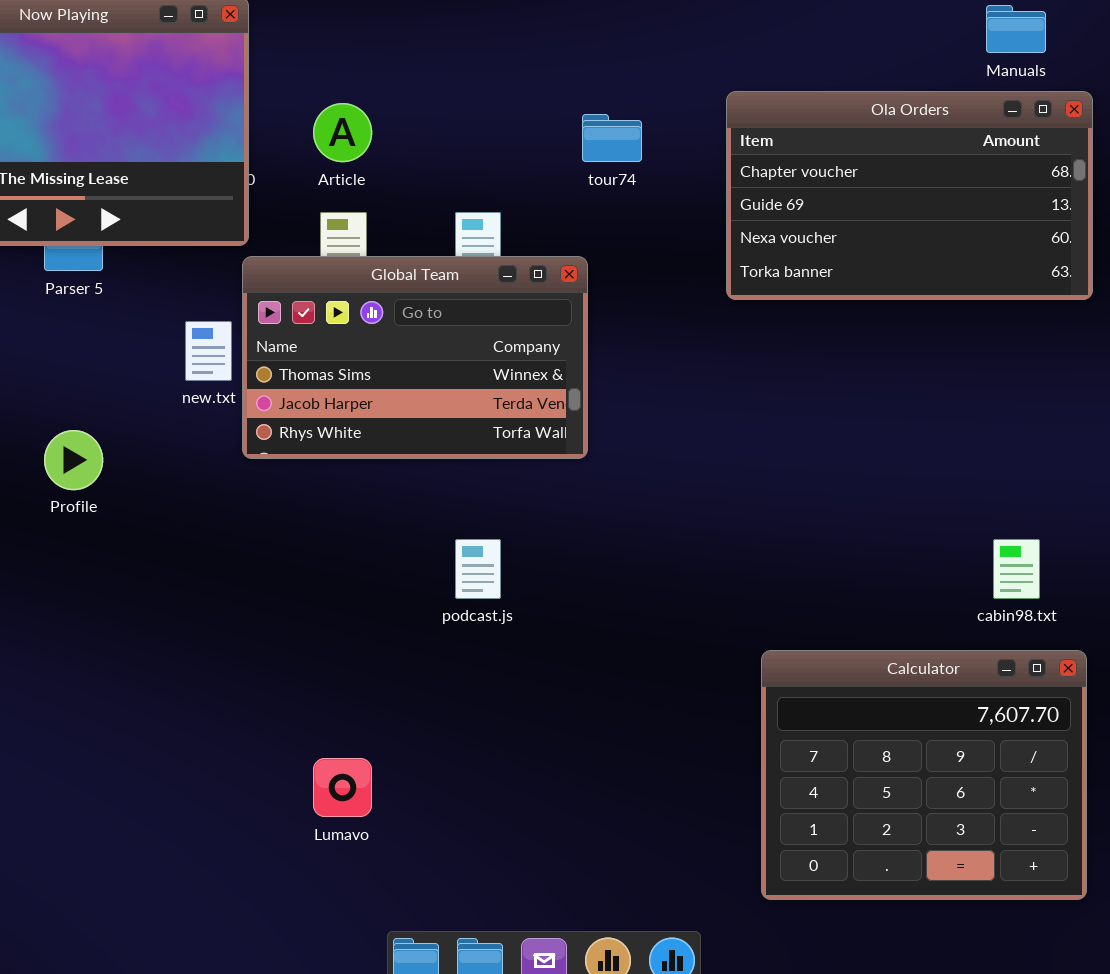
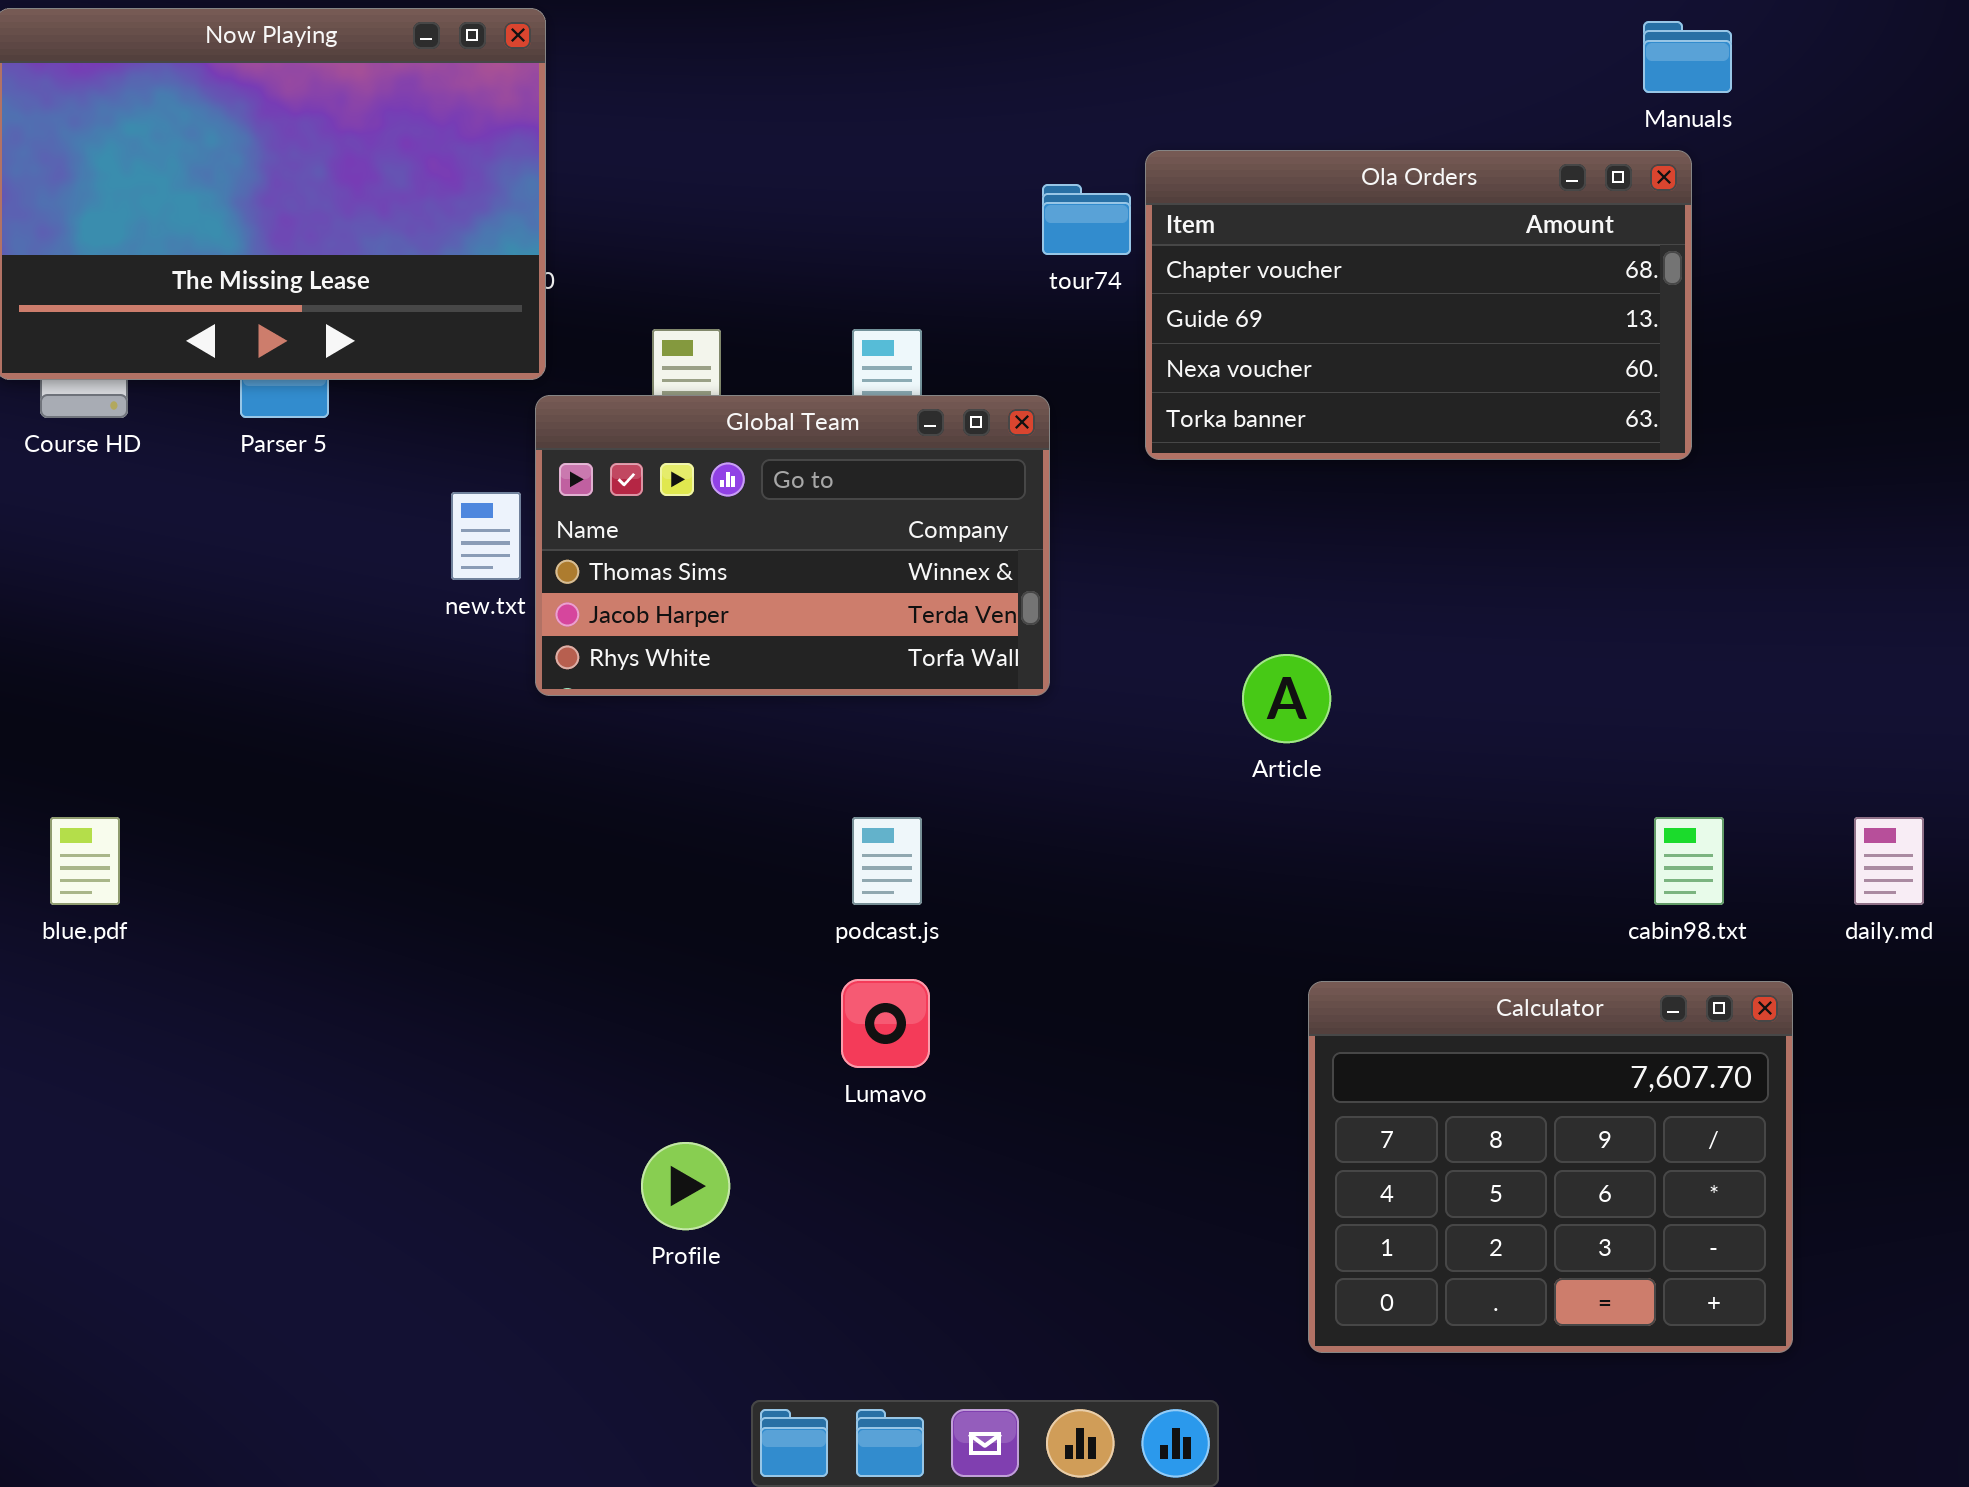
Ola Orders: [726,91,1093,300] -> [1145,150,1692,460], moved
Article: [313,103,372,162] -> [1242,654,1331,743], moved
Profile: [44,430,103,490] -> [641,1142,730,1230], moved
Lumavo: [313,758,372,817] -> [841,979,930,1068], moved

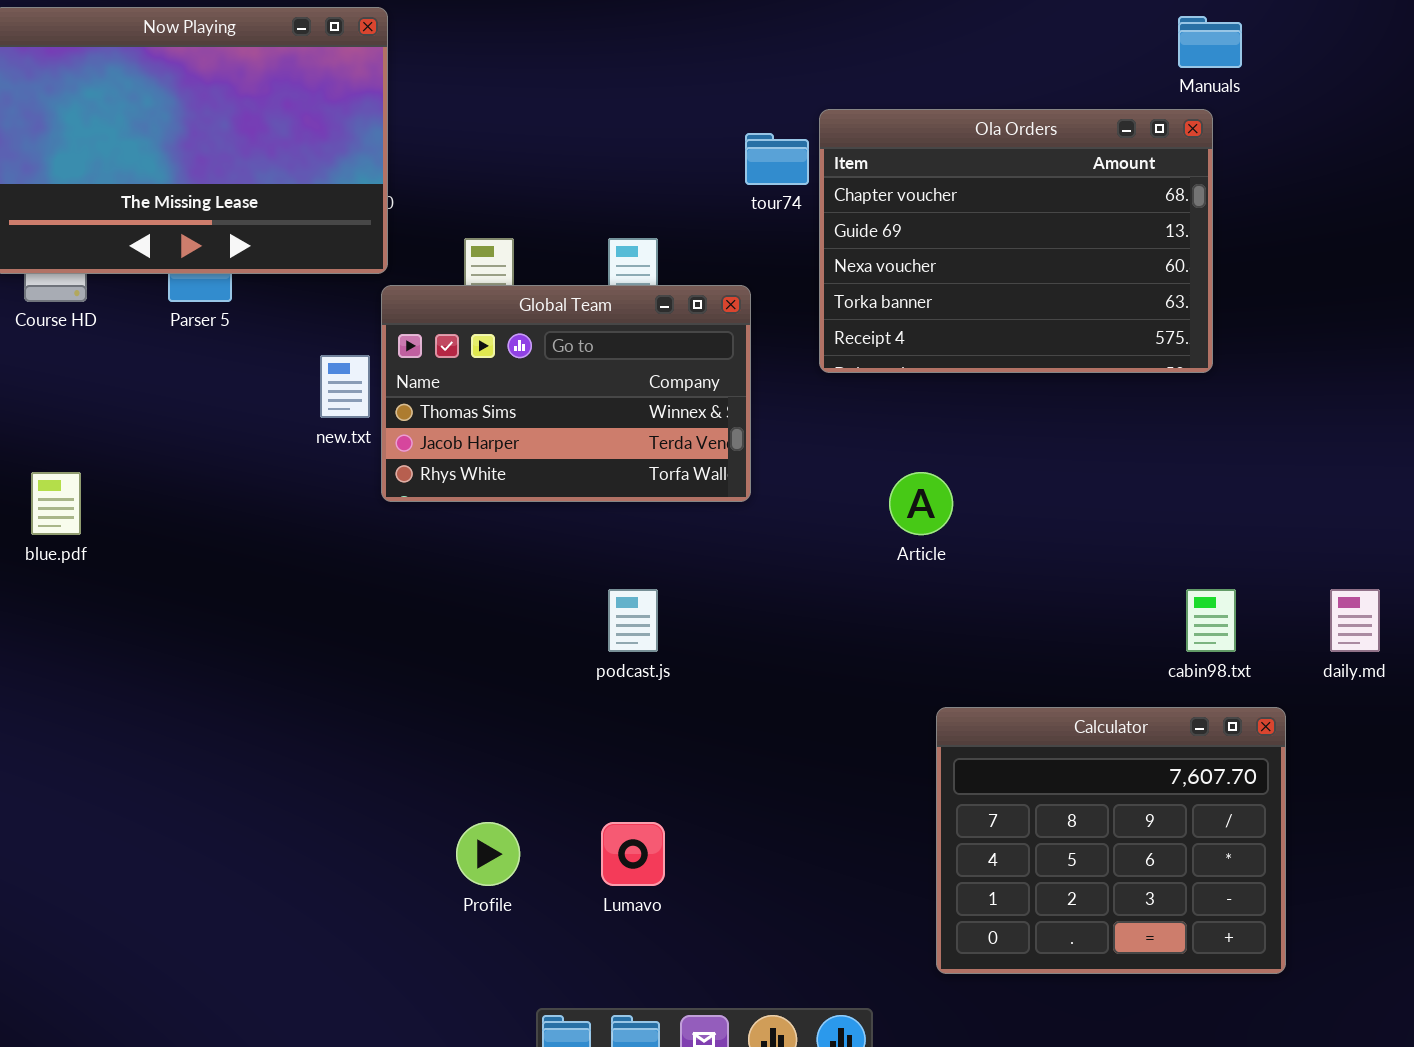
Ola Orders: [1145,150,1692,460] -> [819,109,1213,373], resized
blue.pdf: [50,817,120,905] -> [31,472,81,535], moved
Lumavo: [841,979,930,1068] -> [601,822,665,886], moved

